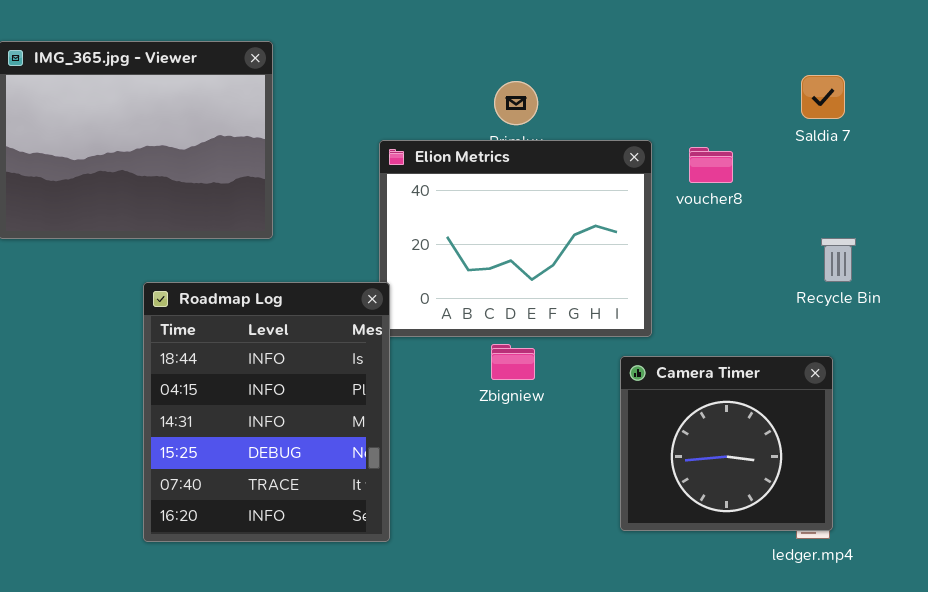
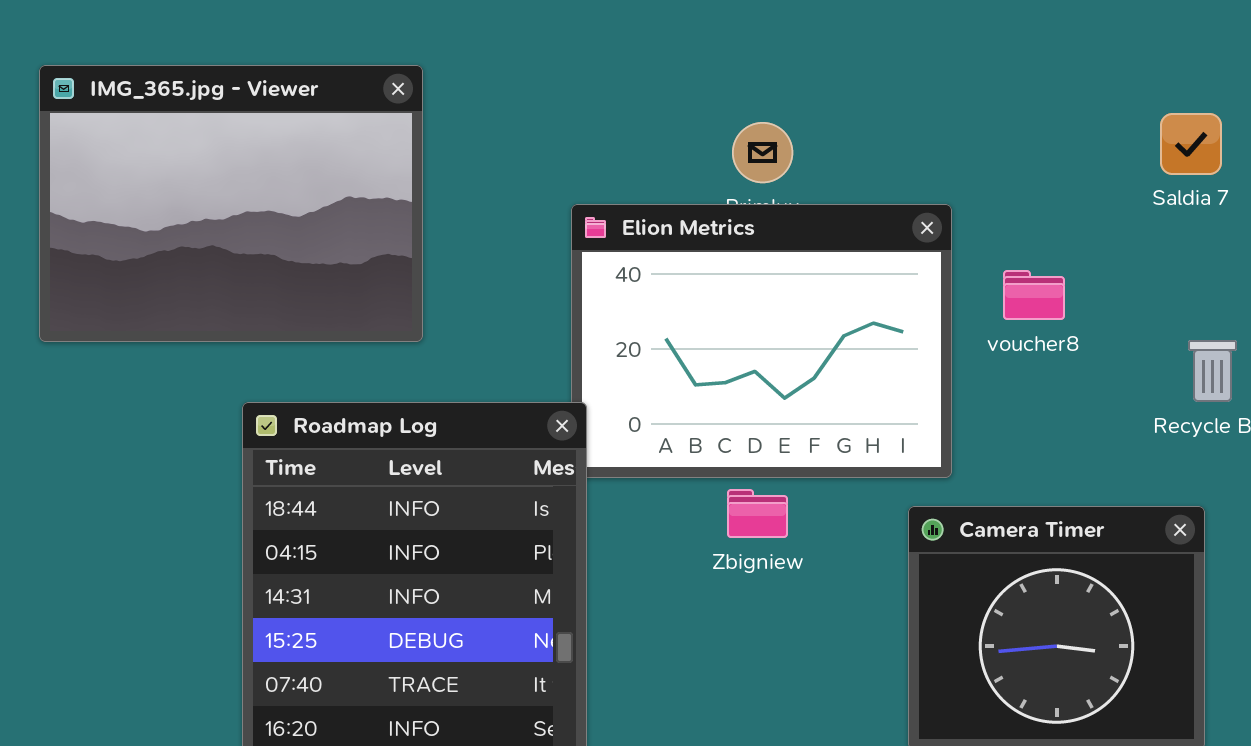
voucher8: [689,147,733,183] -> [1003,270,1065,320], moved

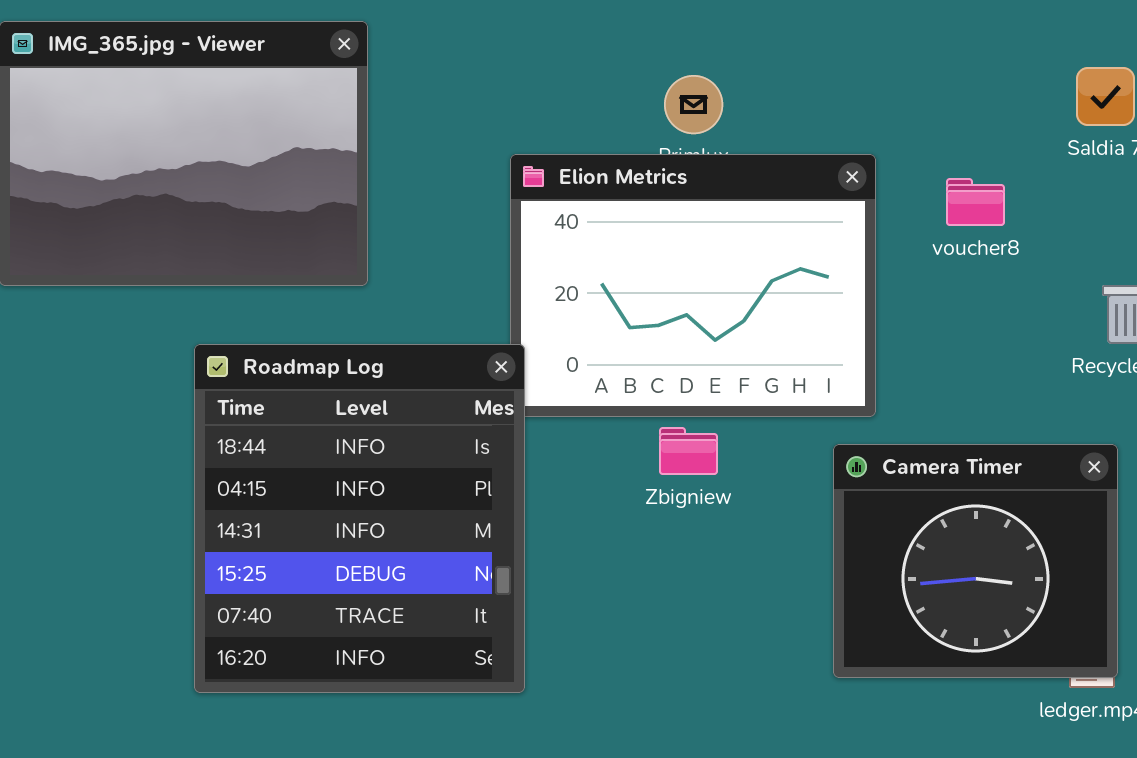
voucher8: [1003,270,1065,320] -> [946,178,1005,226], moved

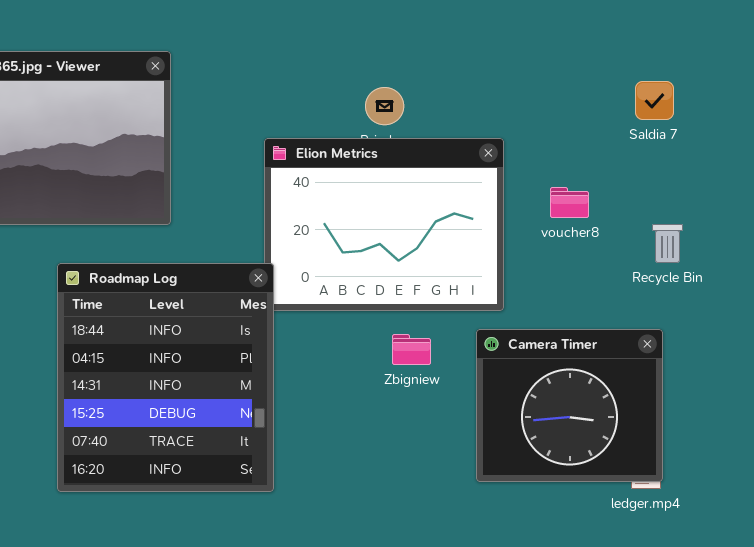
voucher8: [946,178,1005,226] -> [550,187,589,218], moved
Zbigniew: [659,427,718,475] -> [392,334,431,365], moved

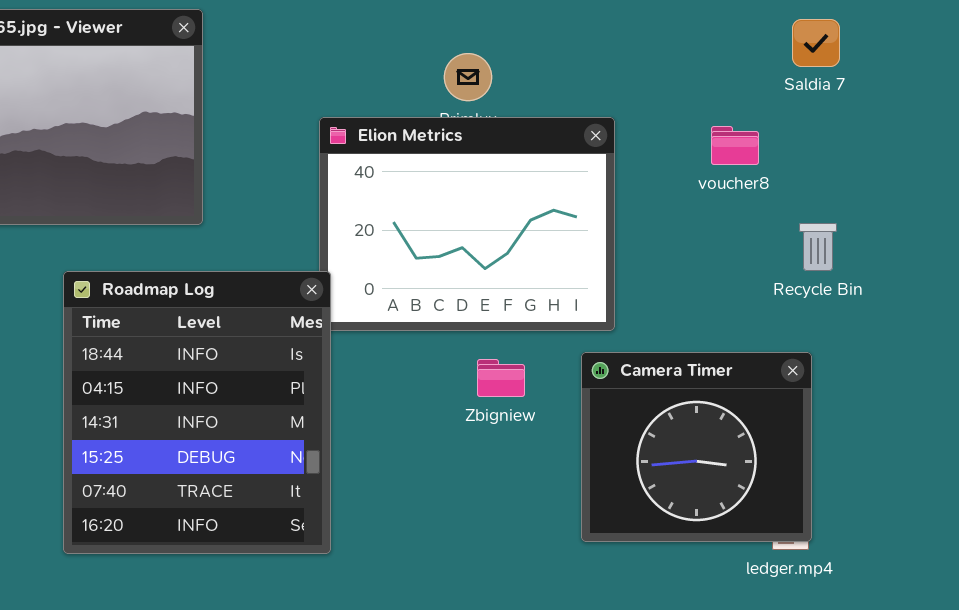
Saldia 7: [635,81,674,120] -> [792,19,840,67], moved
voucher8: [550,187,589,218] -> [711,126,759,165], moved

